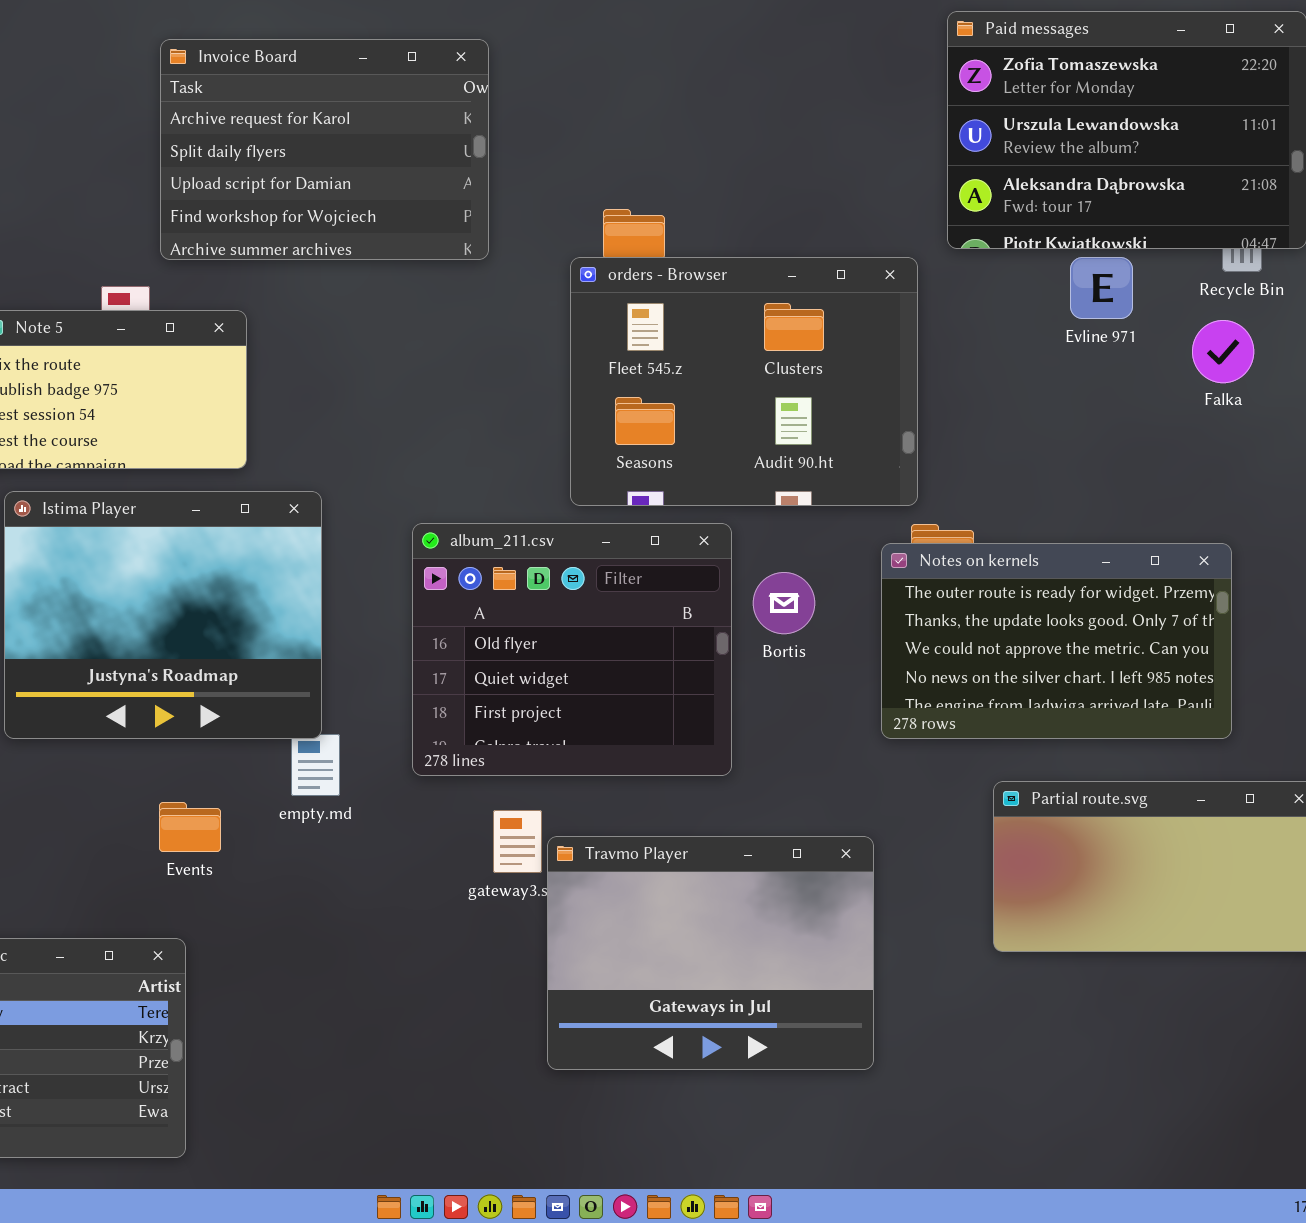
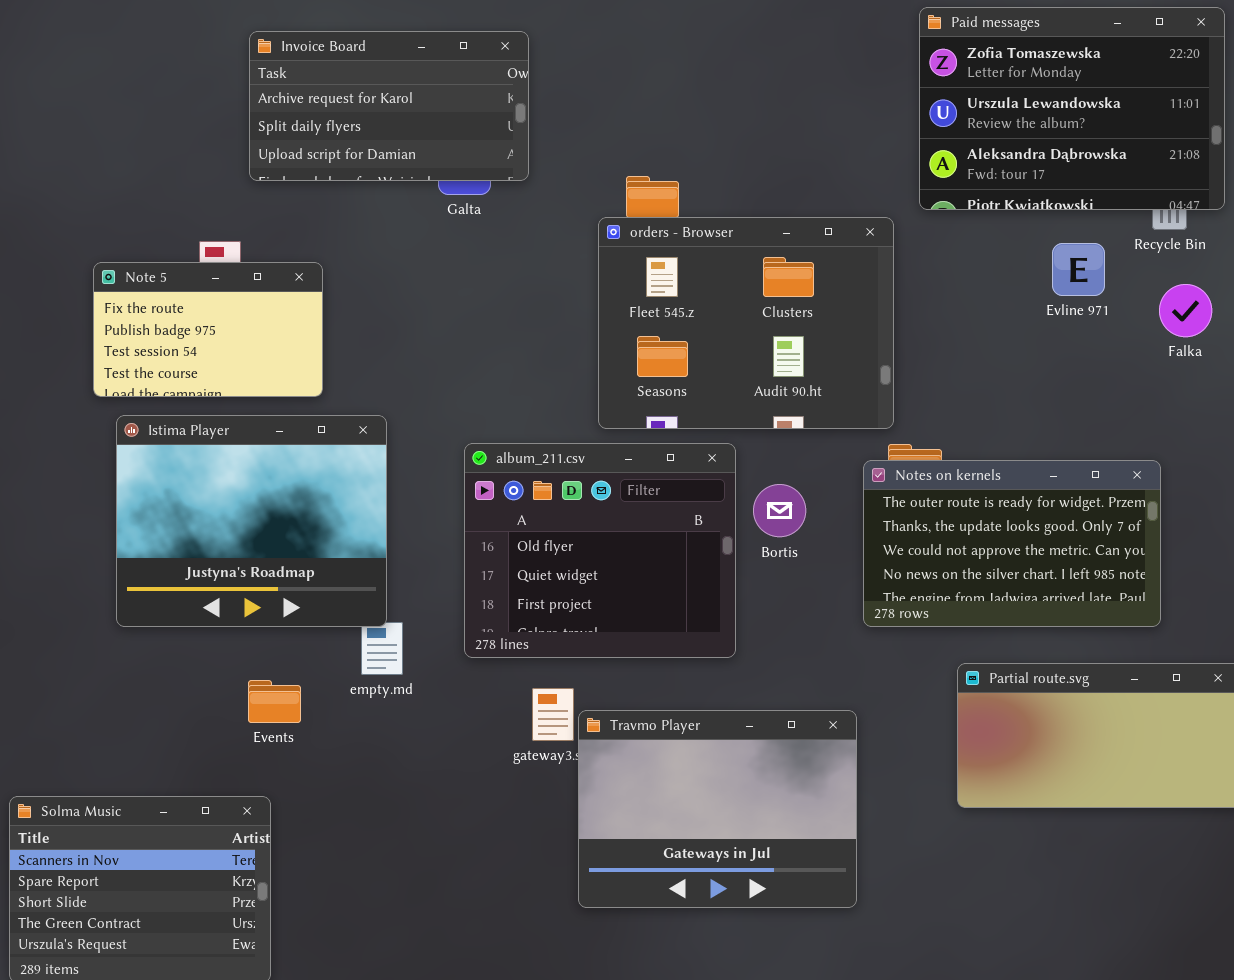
Invoice Board: [160,39,489,260] -> [249,31,529,181], resized
Evline 971: [1070,257,1133,319] -> [1052,243,1105,296], moved
Falka: [1192,320,1254,383] -> [1159,284,1212,337], moved

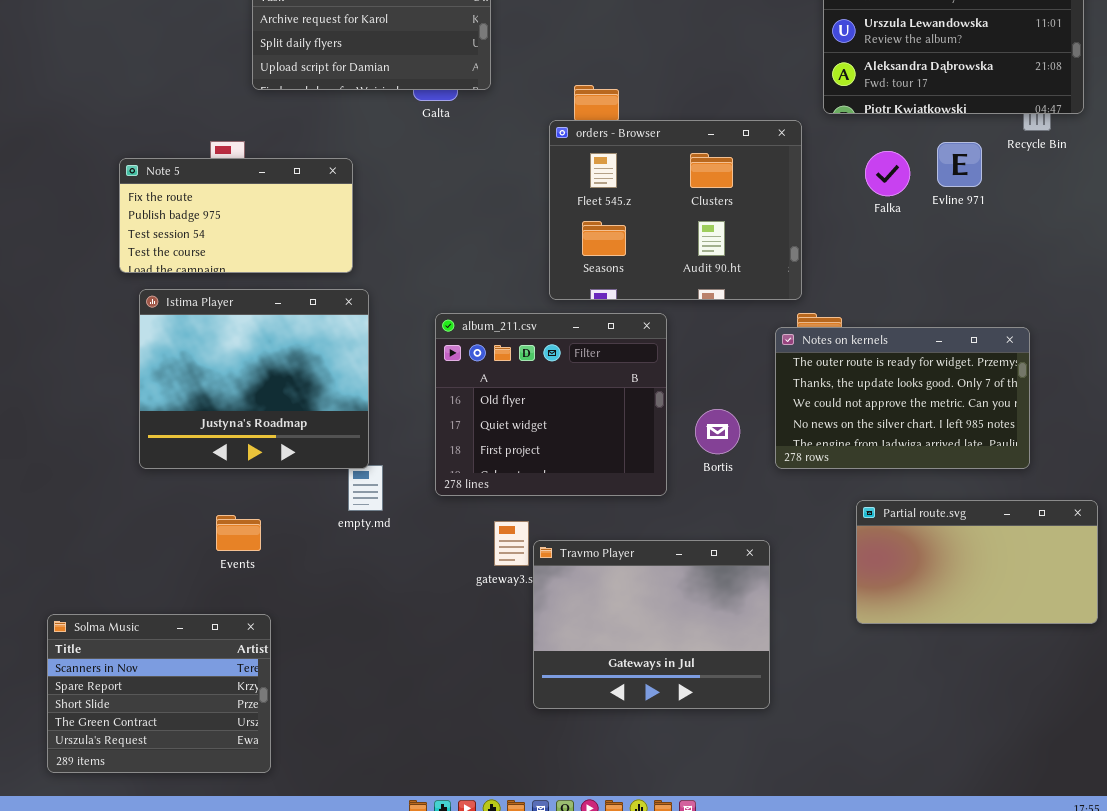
Note 5: [93,262,323,397] -> [119,158,353,273], resized
Falka: [1159,284,1212,337] -> [865,151,910,196], moved
Bortis: [753,484,806,537] -> [695,409,740,454], moved
Events: [248,680,301,723] -> [216,515,261,551], moved

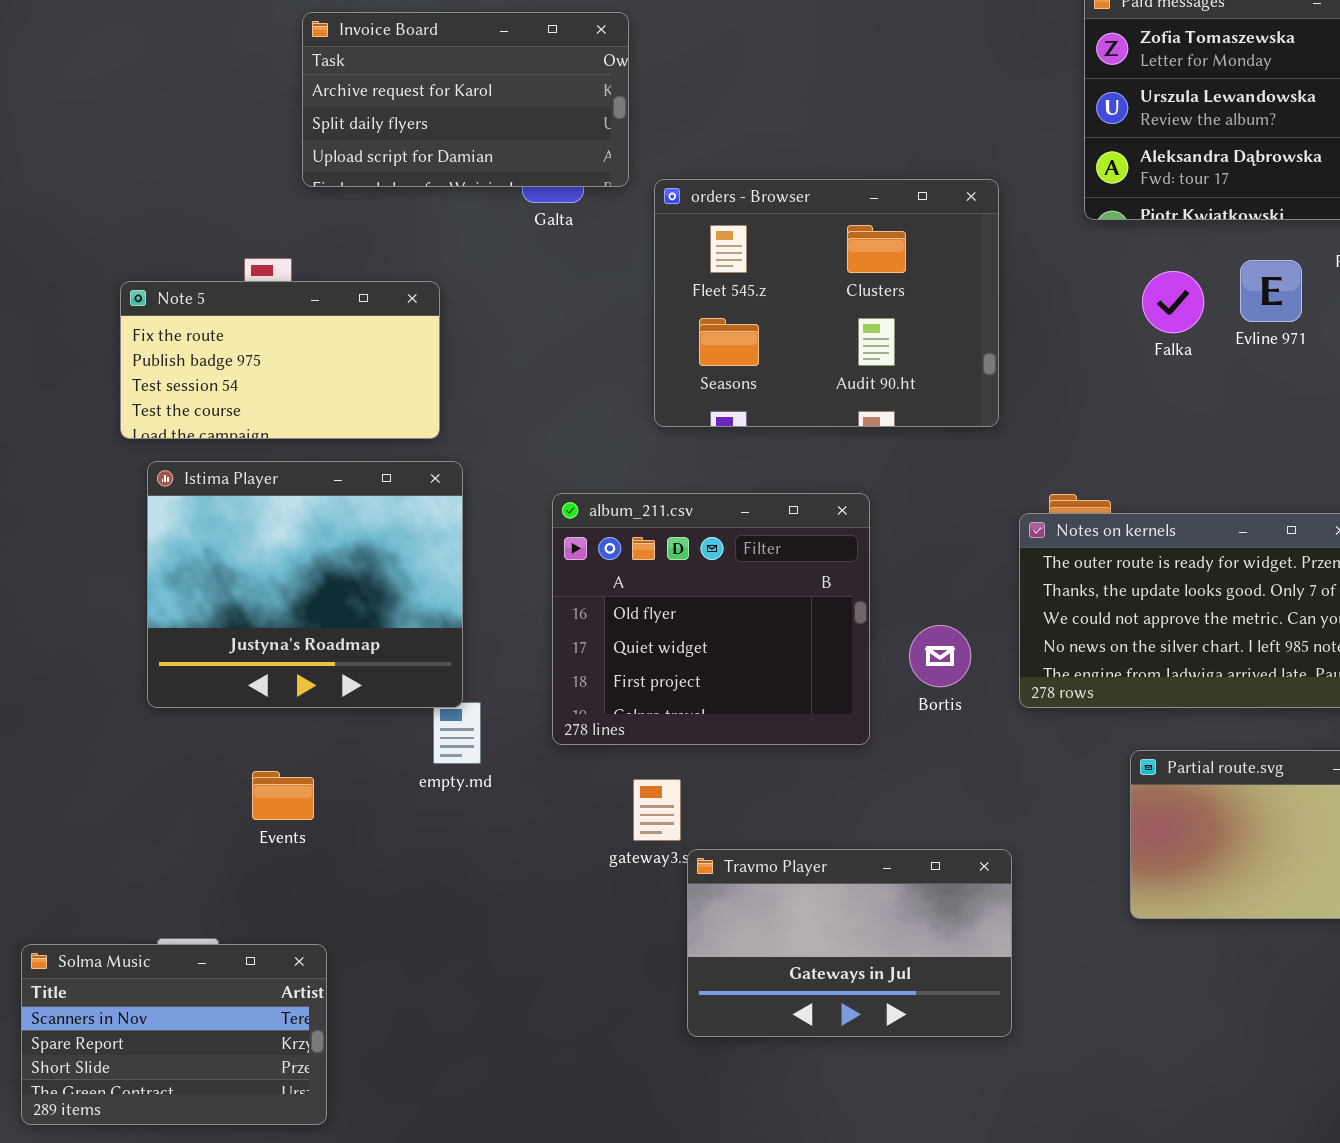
orders - Browser: [549,120,802,300] -> [654,179,999,427], moved
Travmo Player: [533,540,770,709] -> [687,849,1012,1037], resized
Solma Music: [47,614,271,773] -> [21,944,327,1125], resized

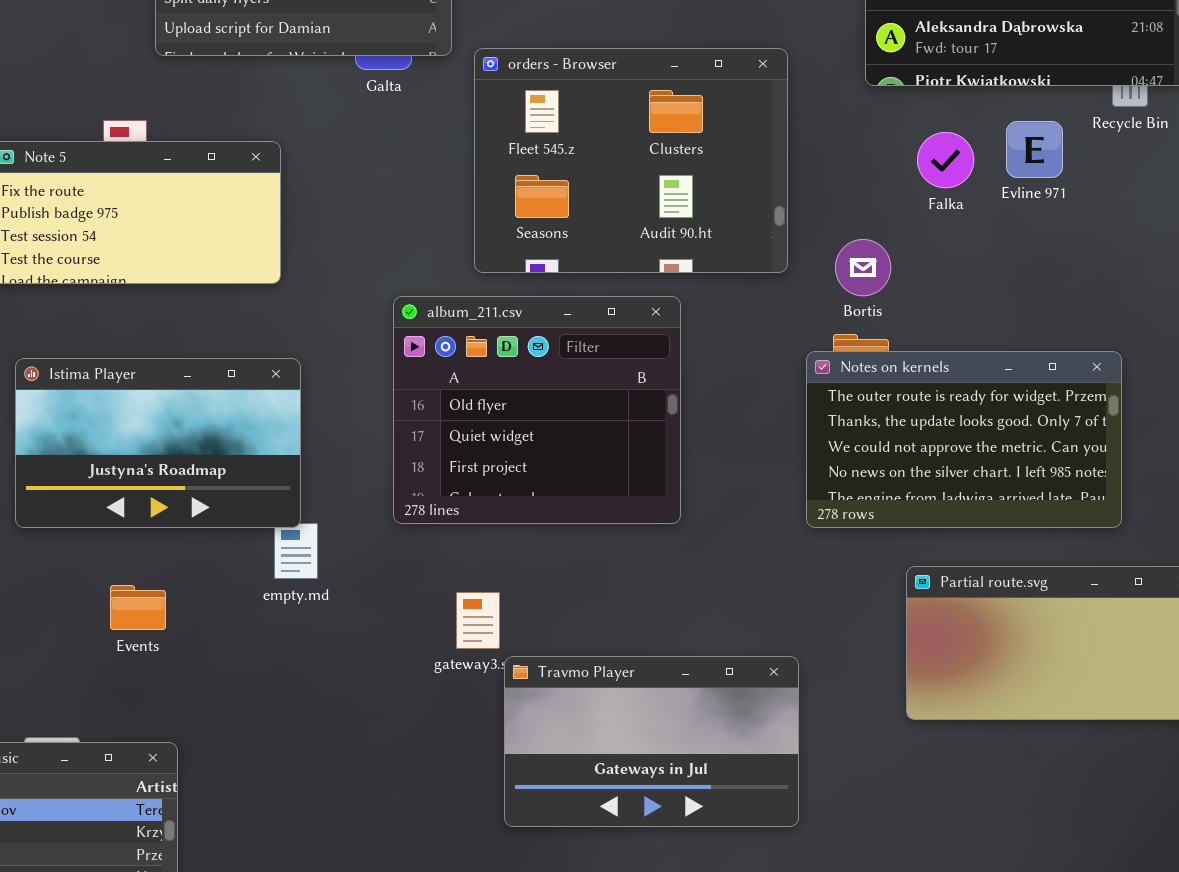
Istima Player: [147,461,463,708] -> [15,358,301,528], resized
album_211.csv: [552,493,870,745] -> [393,296,681,524], moved
Bortis: [909,625,971,687] -> [835,239,891,296], moved

